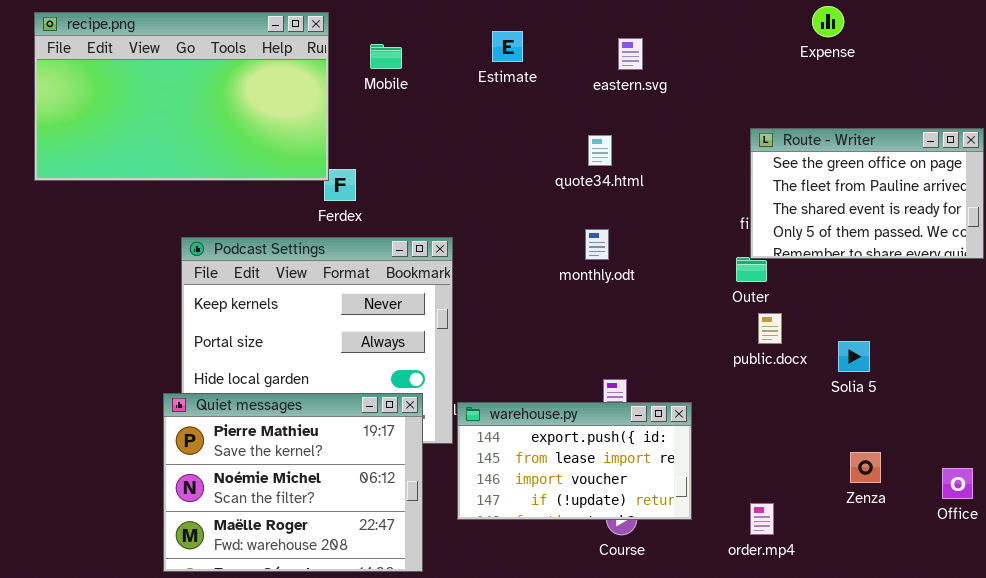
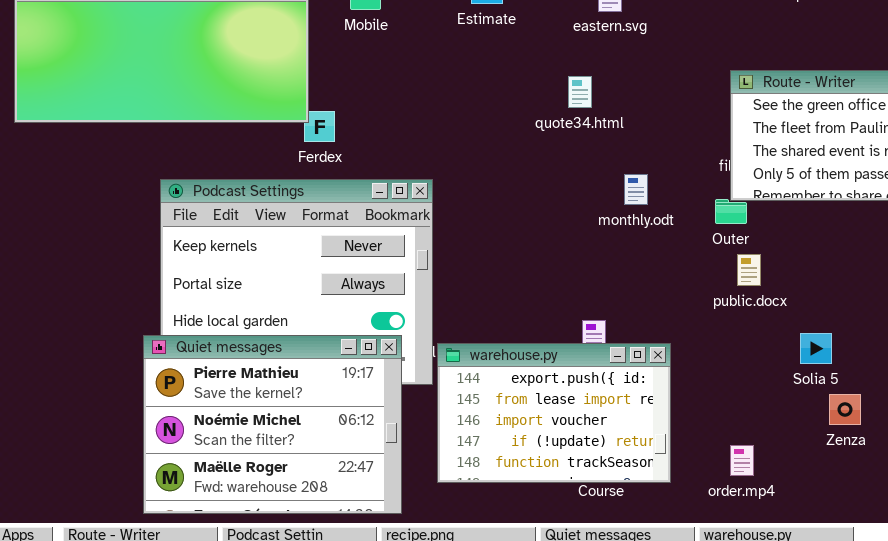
monthly.odt: [585,229,609,260] -> [624,174,648,205], moved
Solia 5: [838,341,870,372] -> [800,333,832,364], moved
warehouse.py: [457,402,692,520] -> [437,343,671,483], resized

